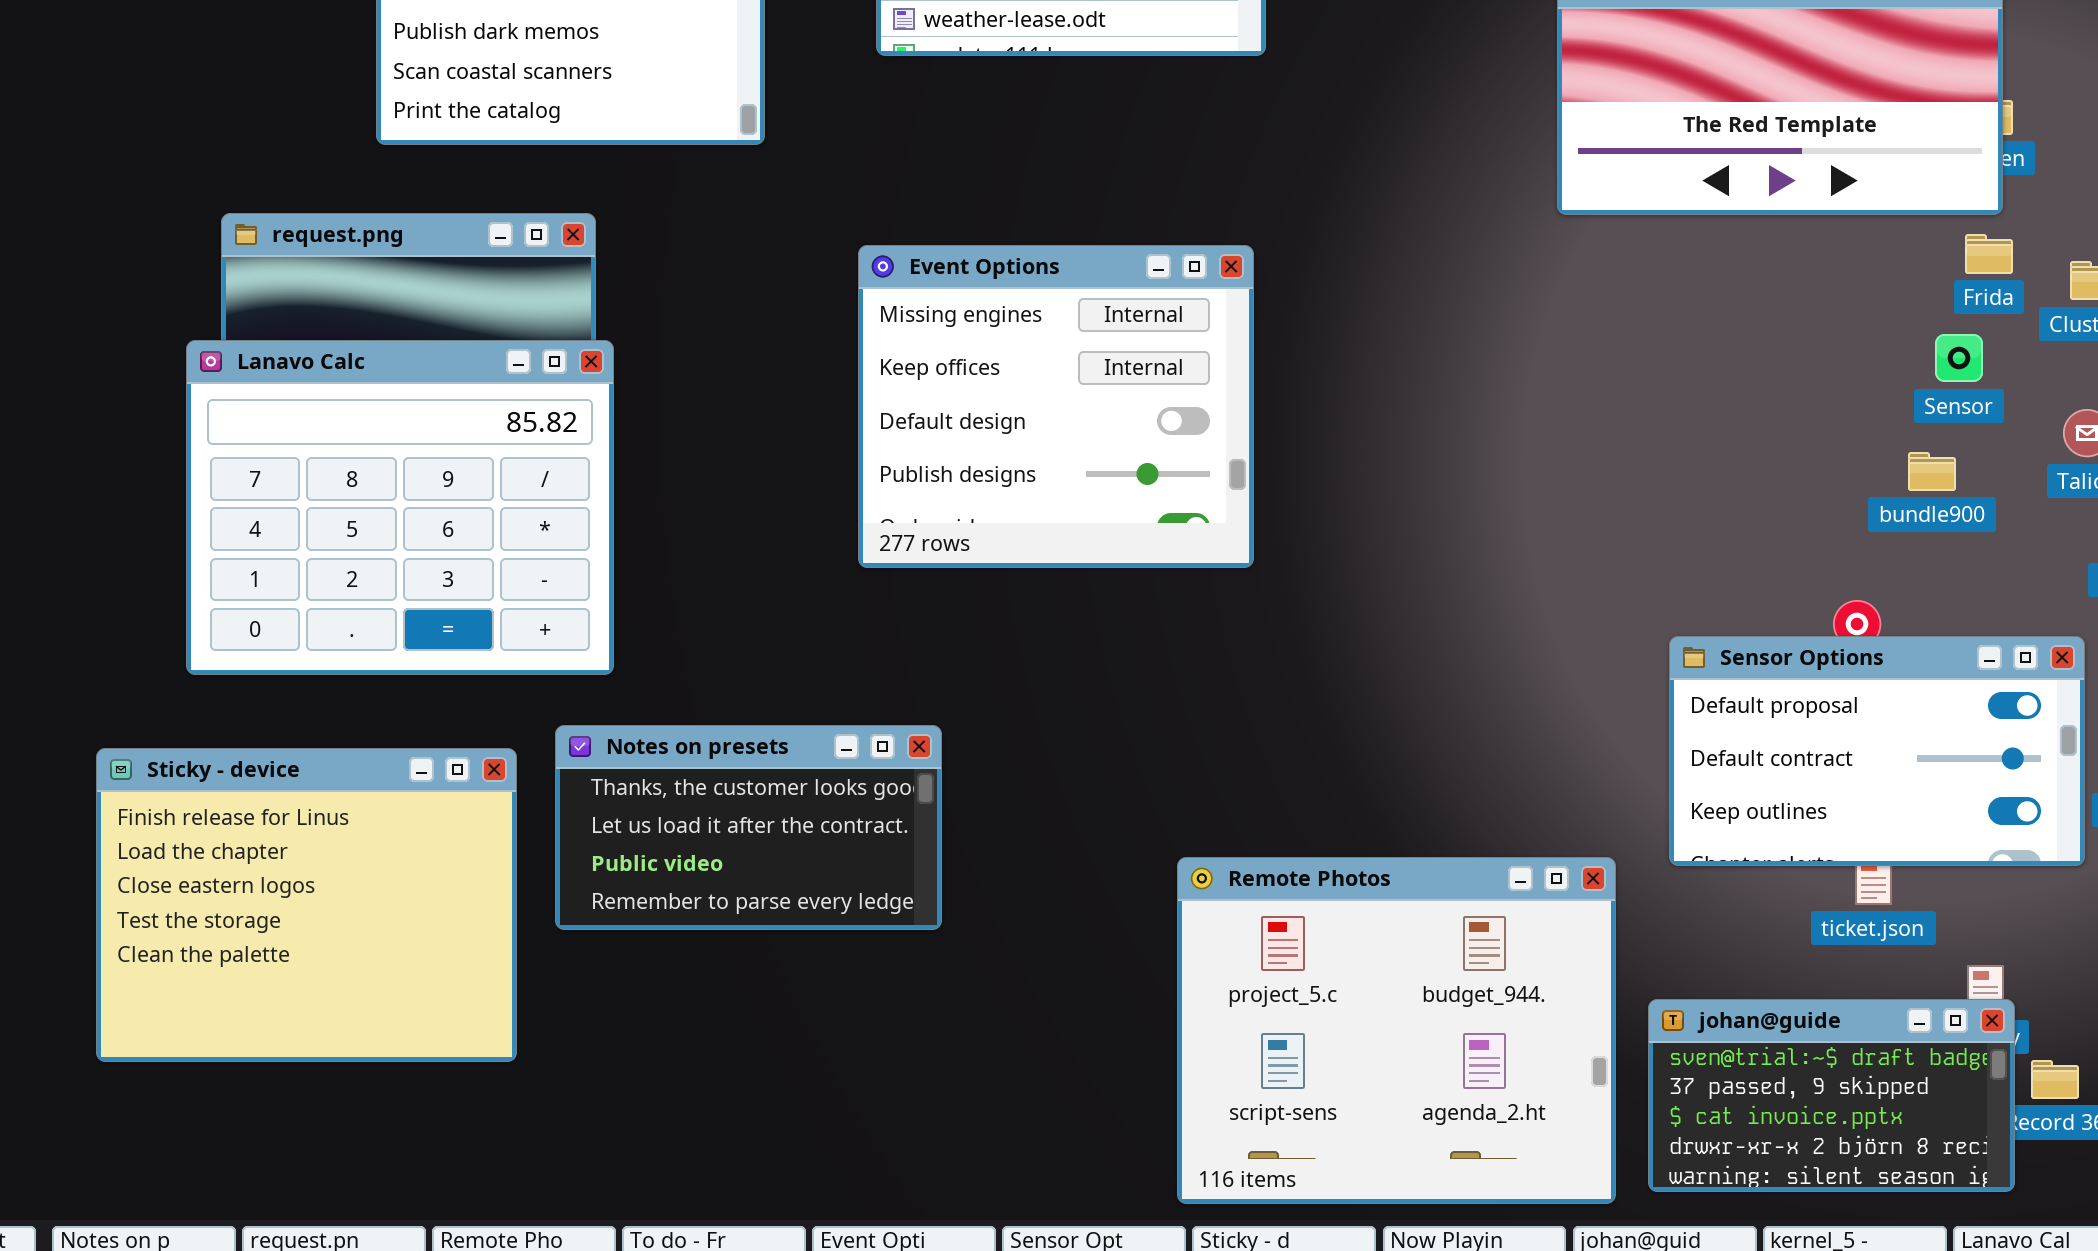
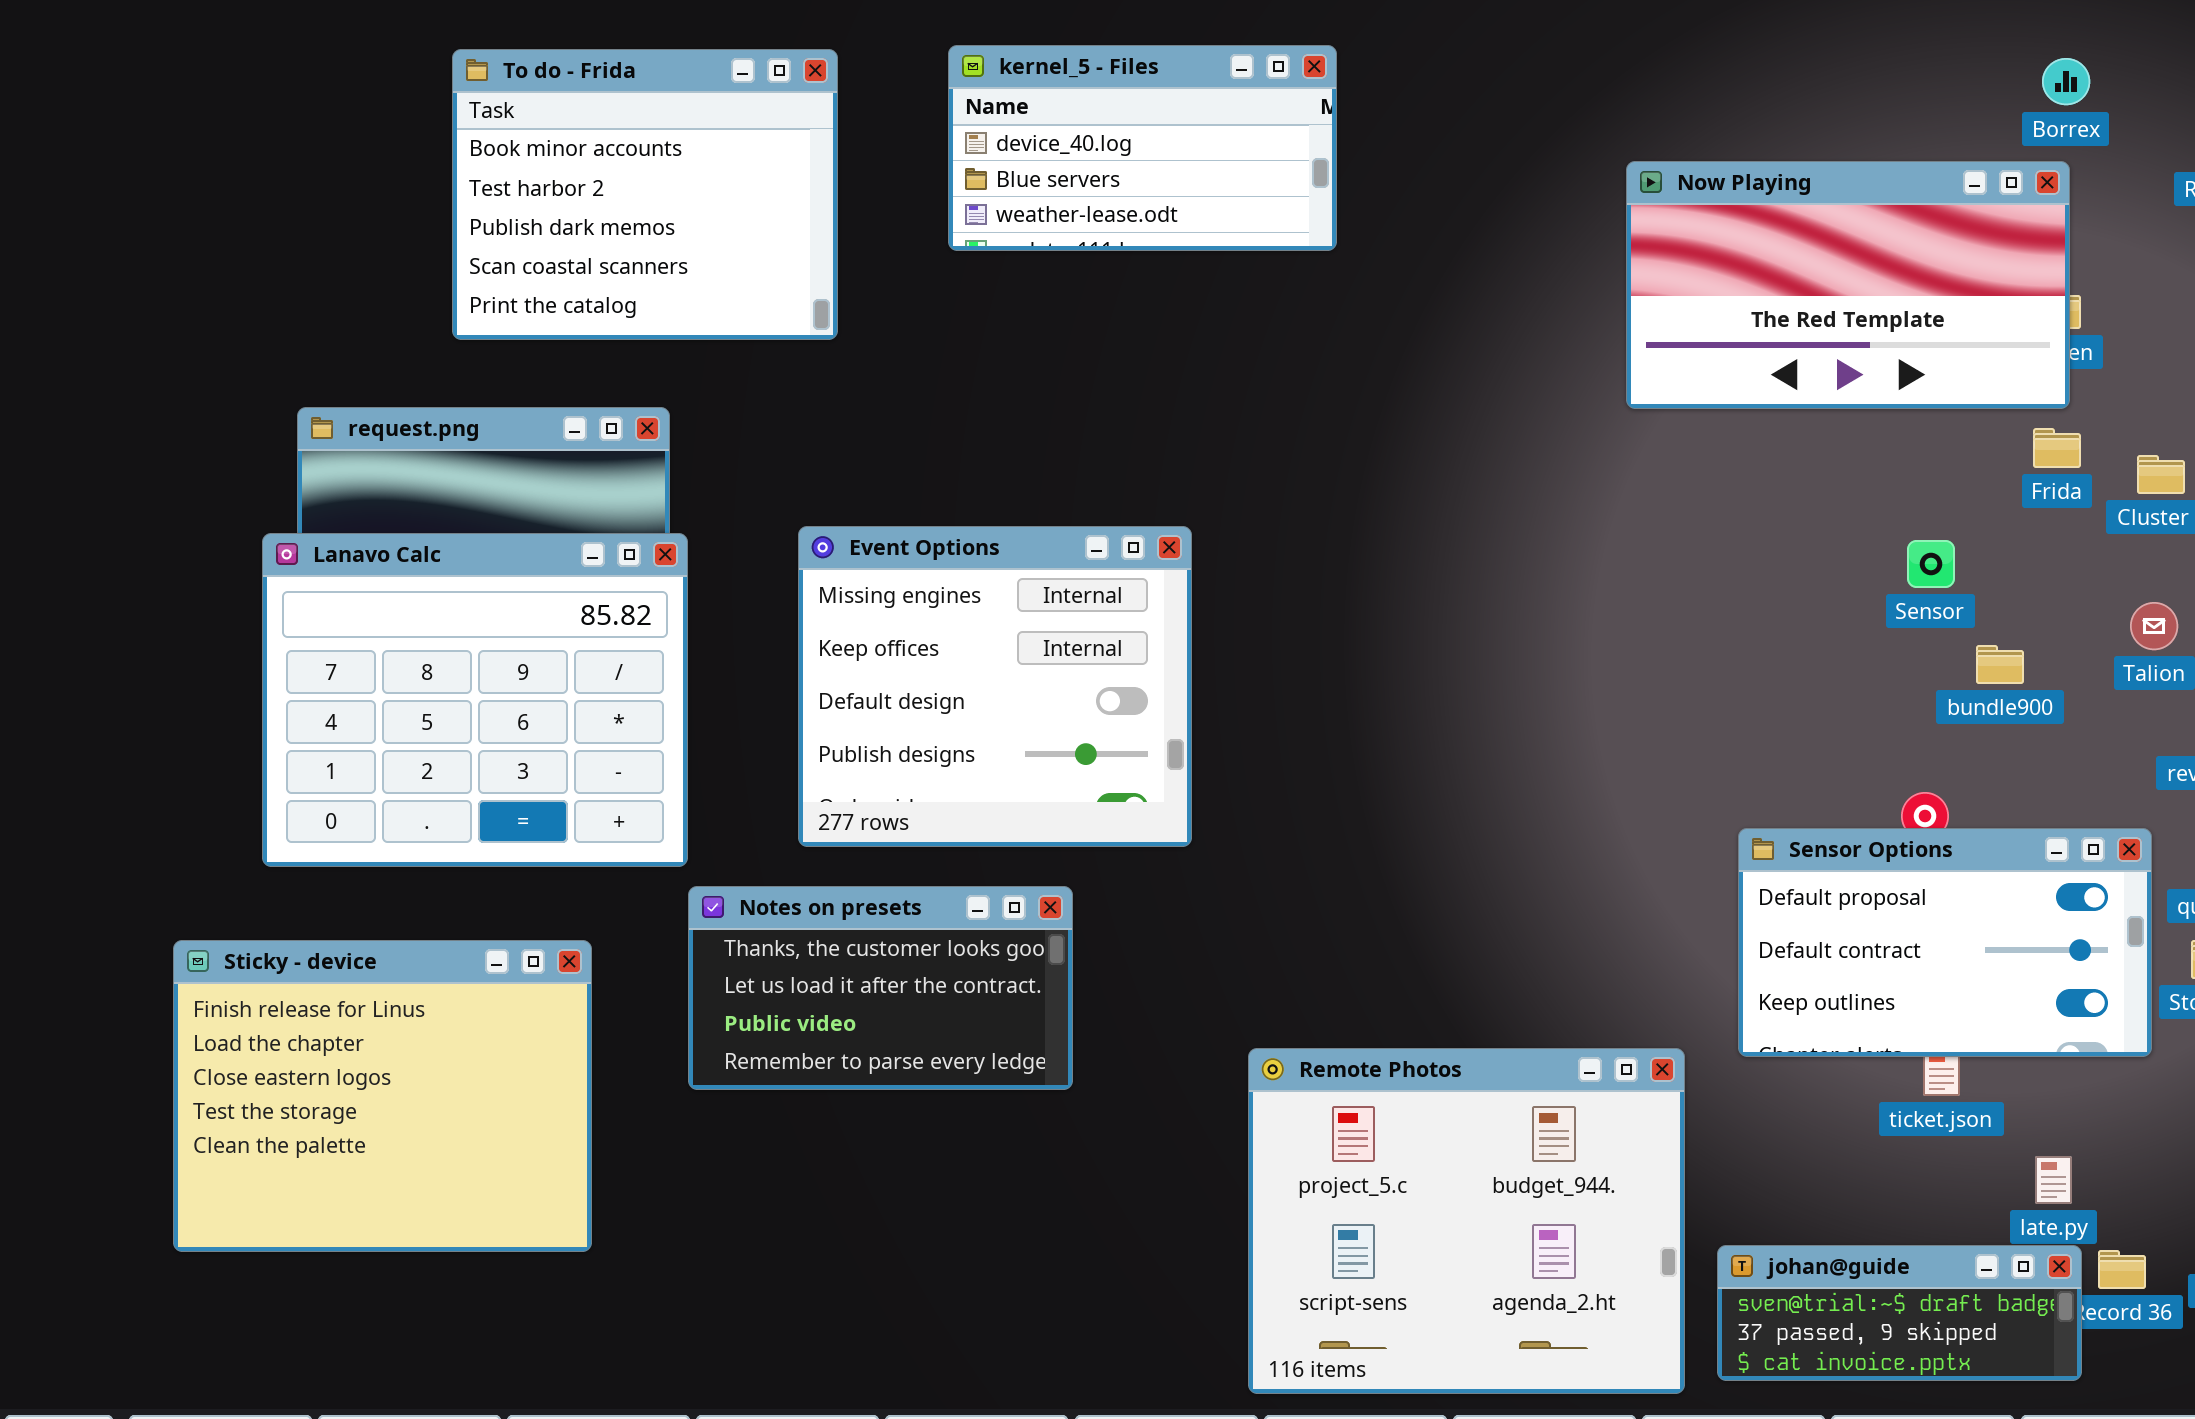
Event Options: [858,245,1254,568] -> [798,526,1192,847], moved
Sensor: [1935,334,1983,382] -> [1907,540,1955,588], moved
Notes on presets: [555,725,942,930] -> [688,886,1073,1090], moved
johan@guide: [1648,999,2015,1192] -> [1717,1245,2082,1381], resized

